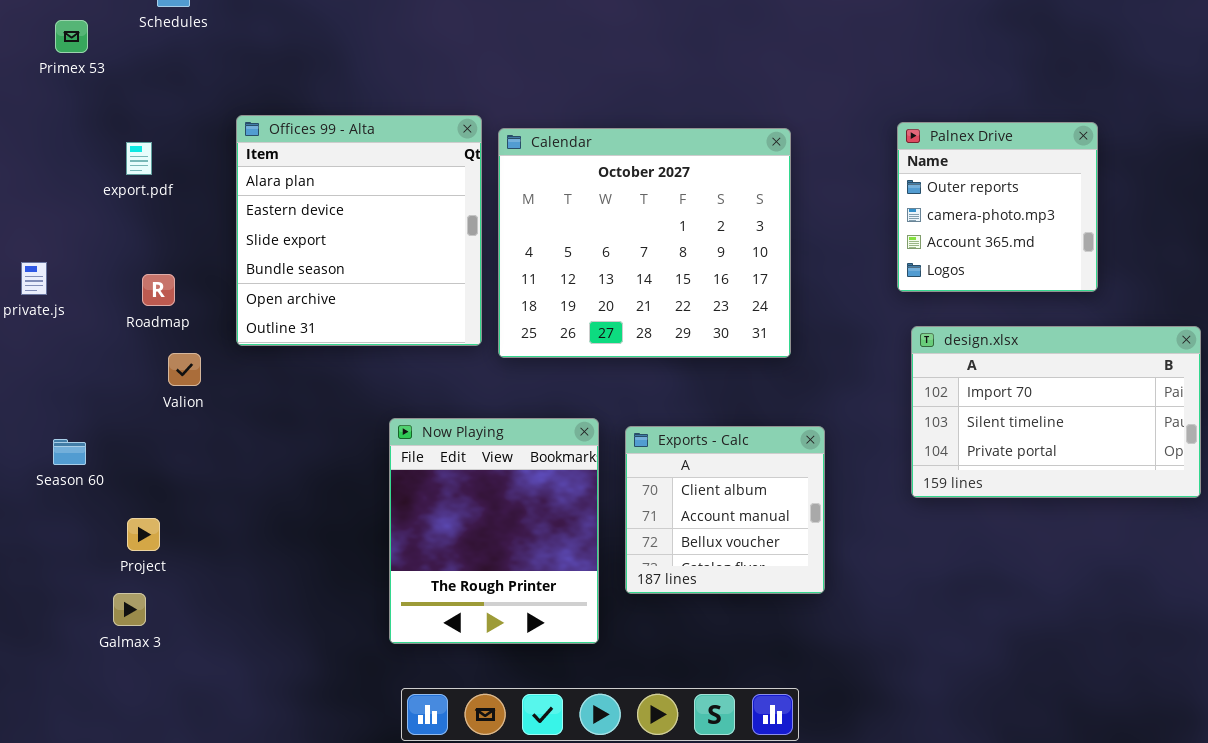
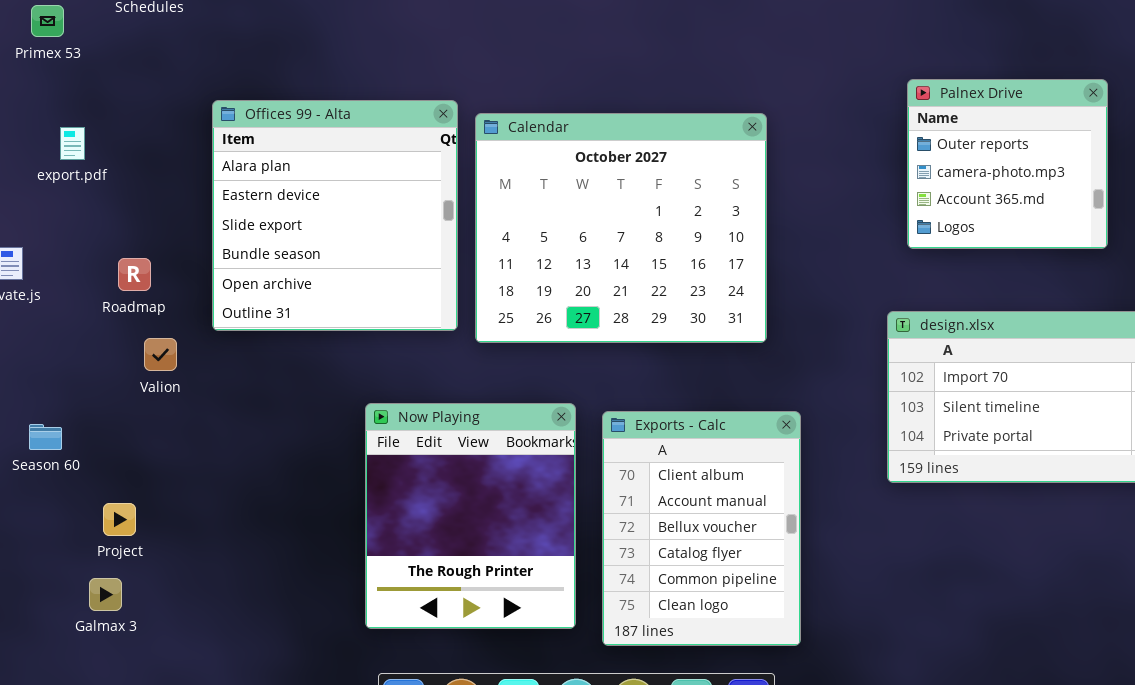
Palnex Drive: [897,122,1098,292] -> [907,79,1108,249], moved
export.pdf: [126,142,152,175] -> [60,127,85,160], moved
Exports - Calc: [625,426,825,594] -> [602,411,801,646], resized

